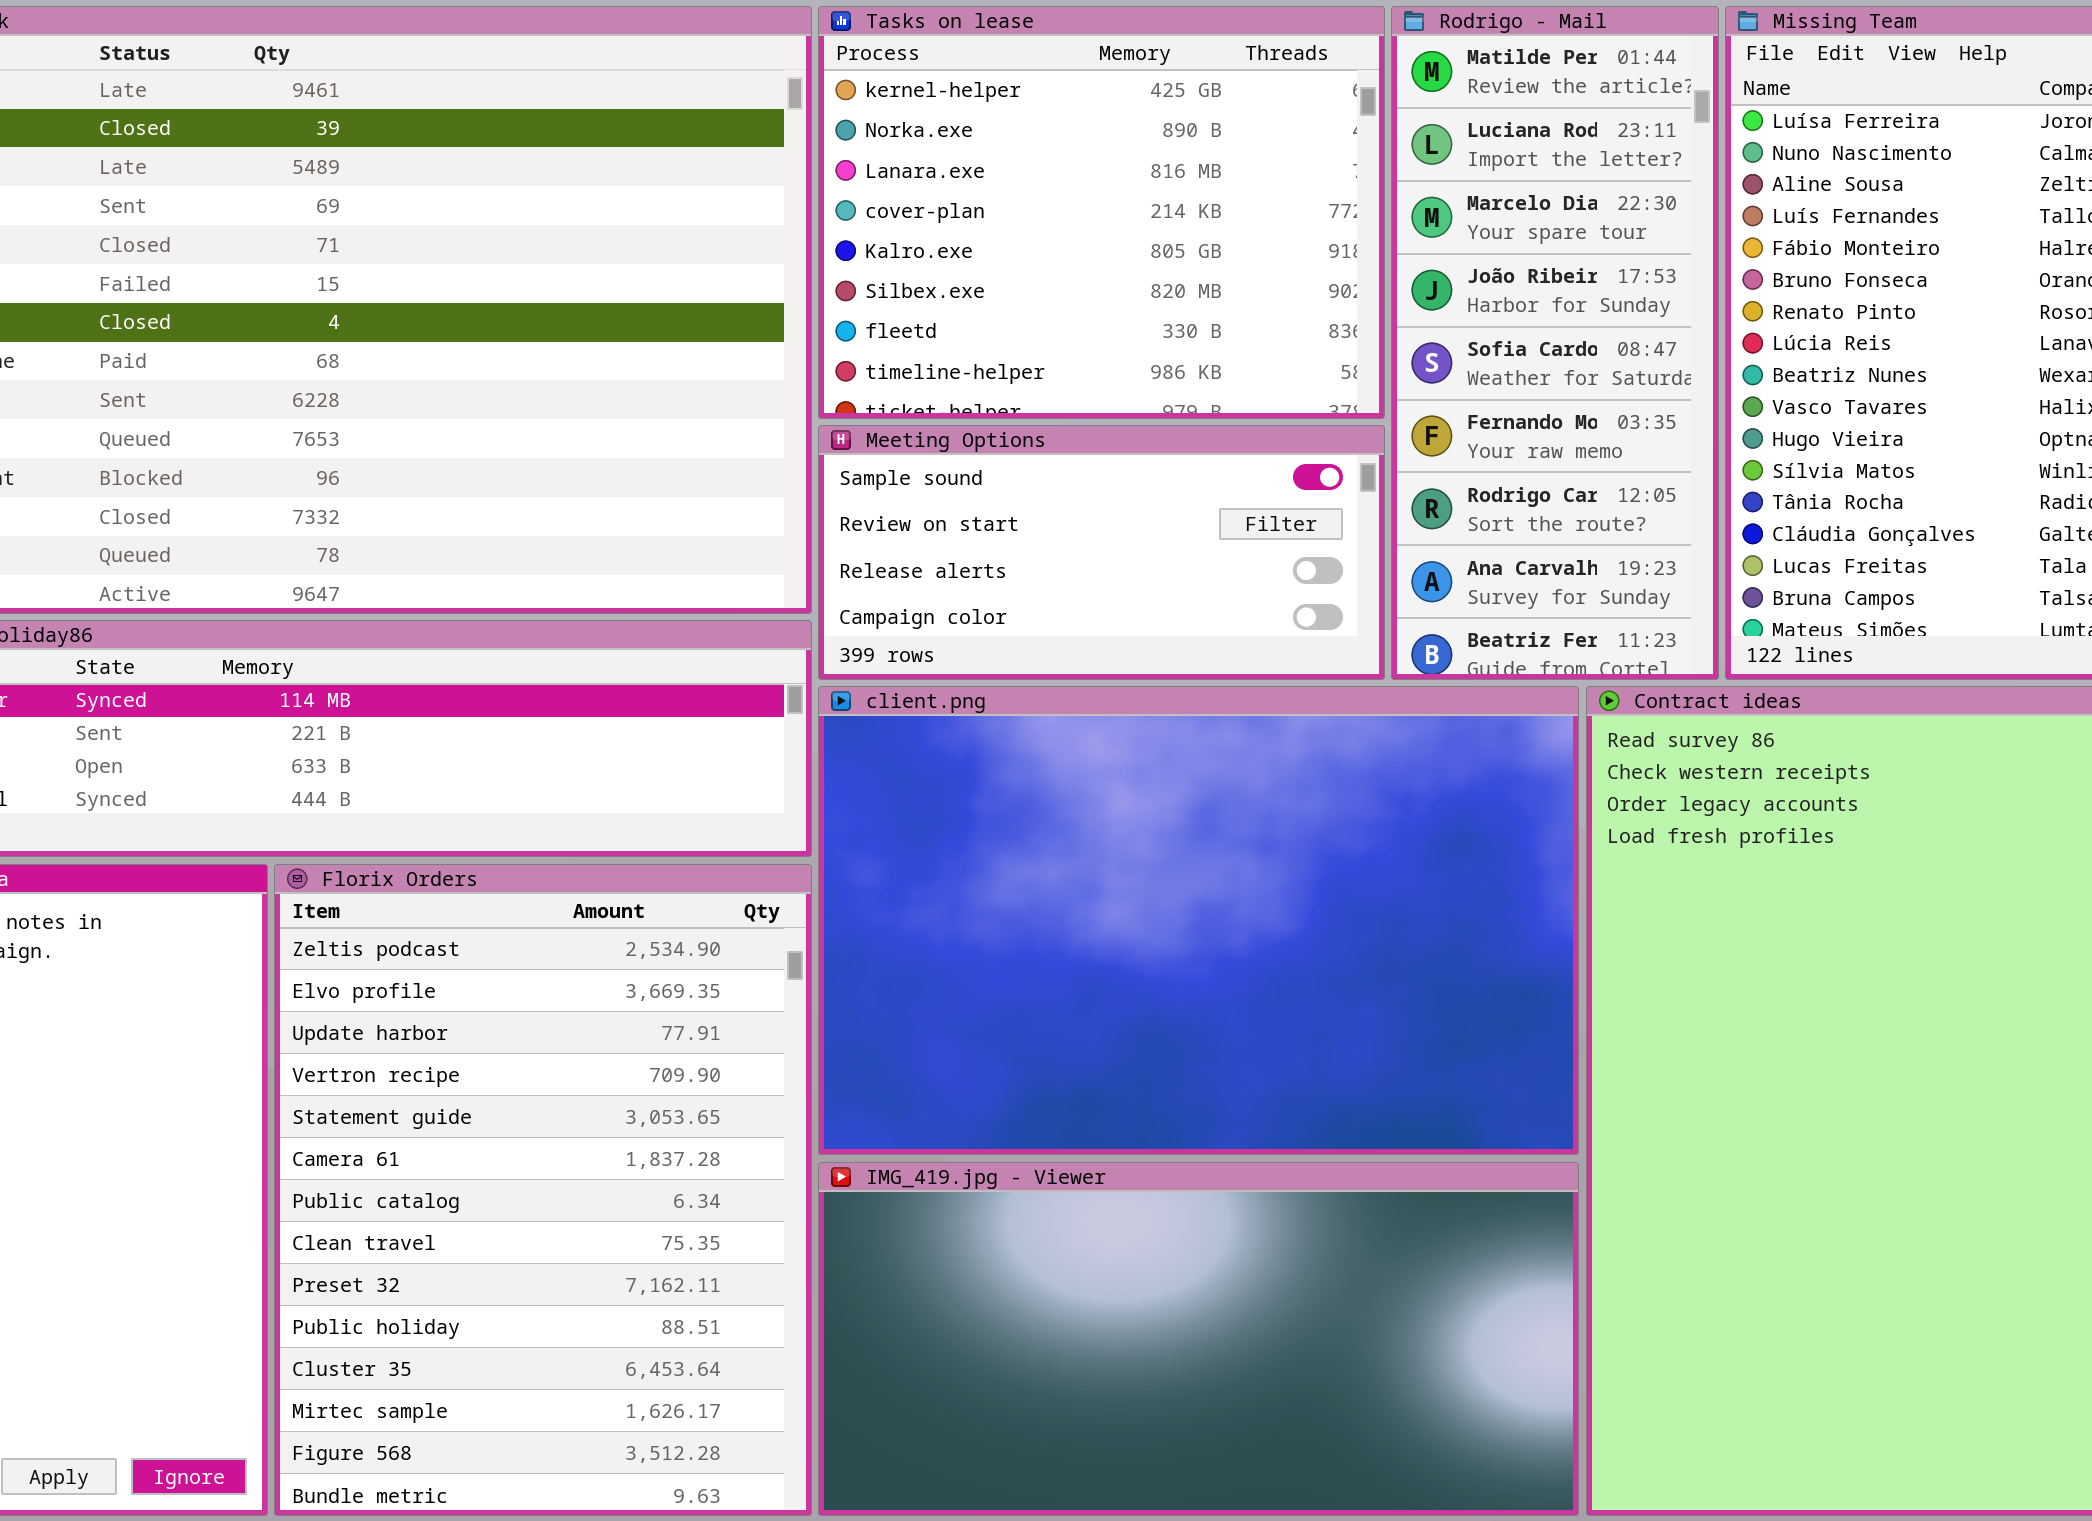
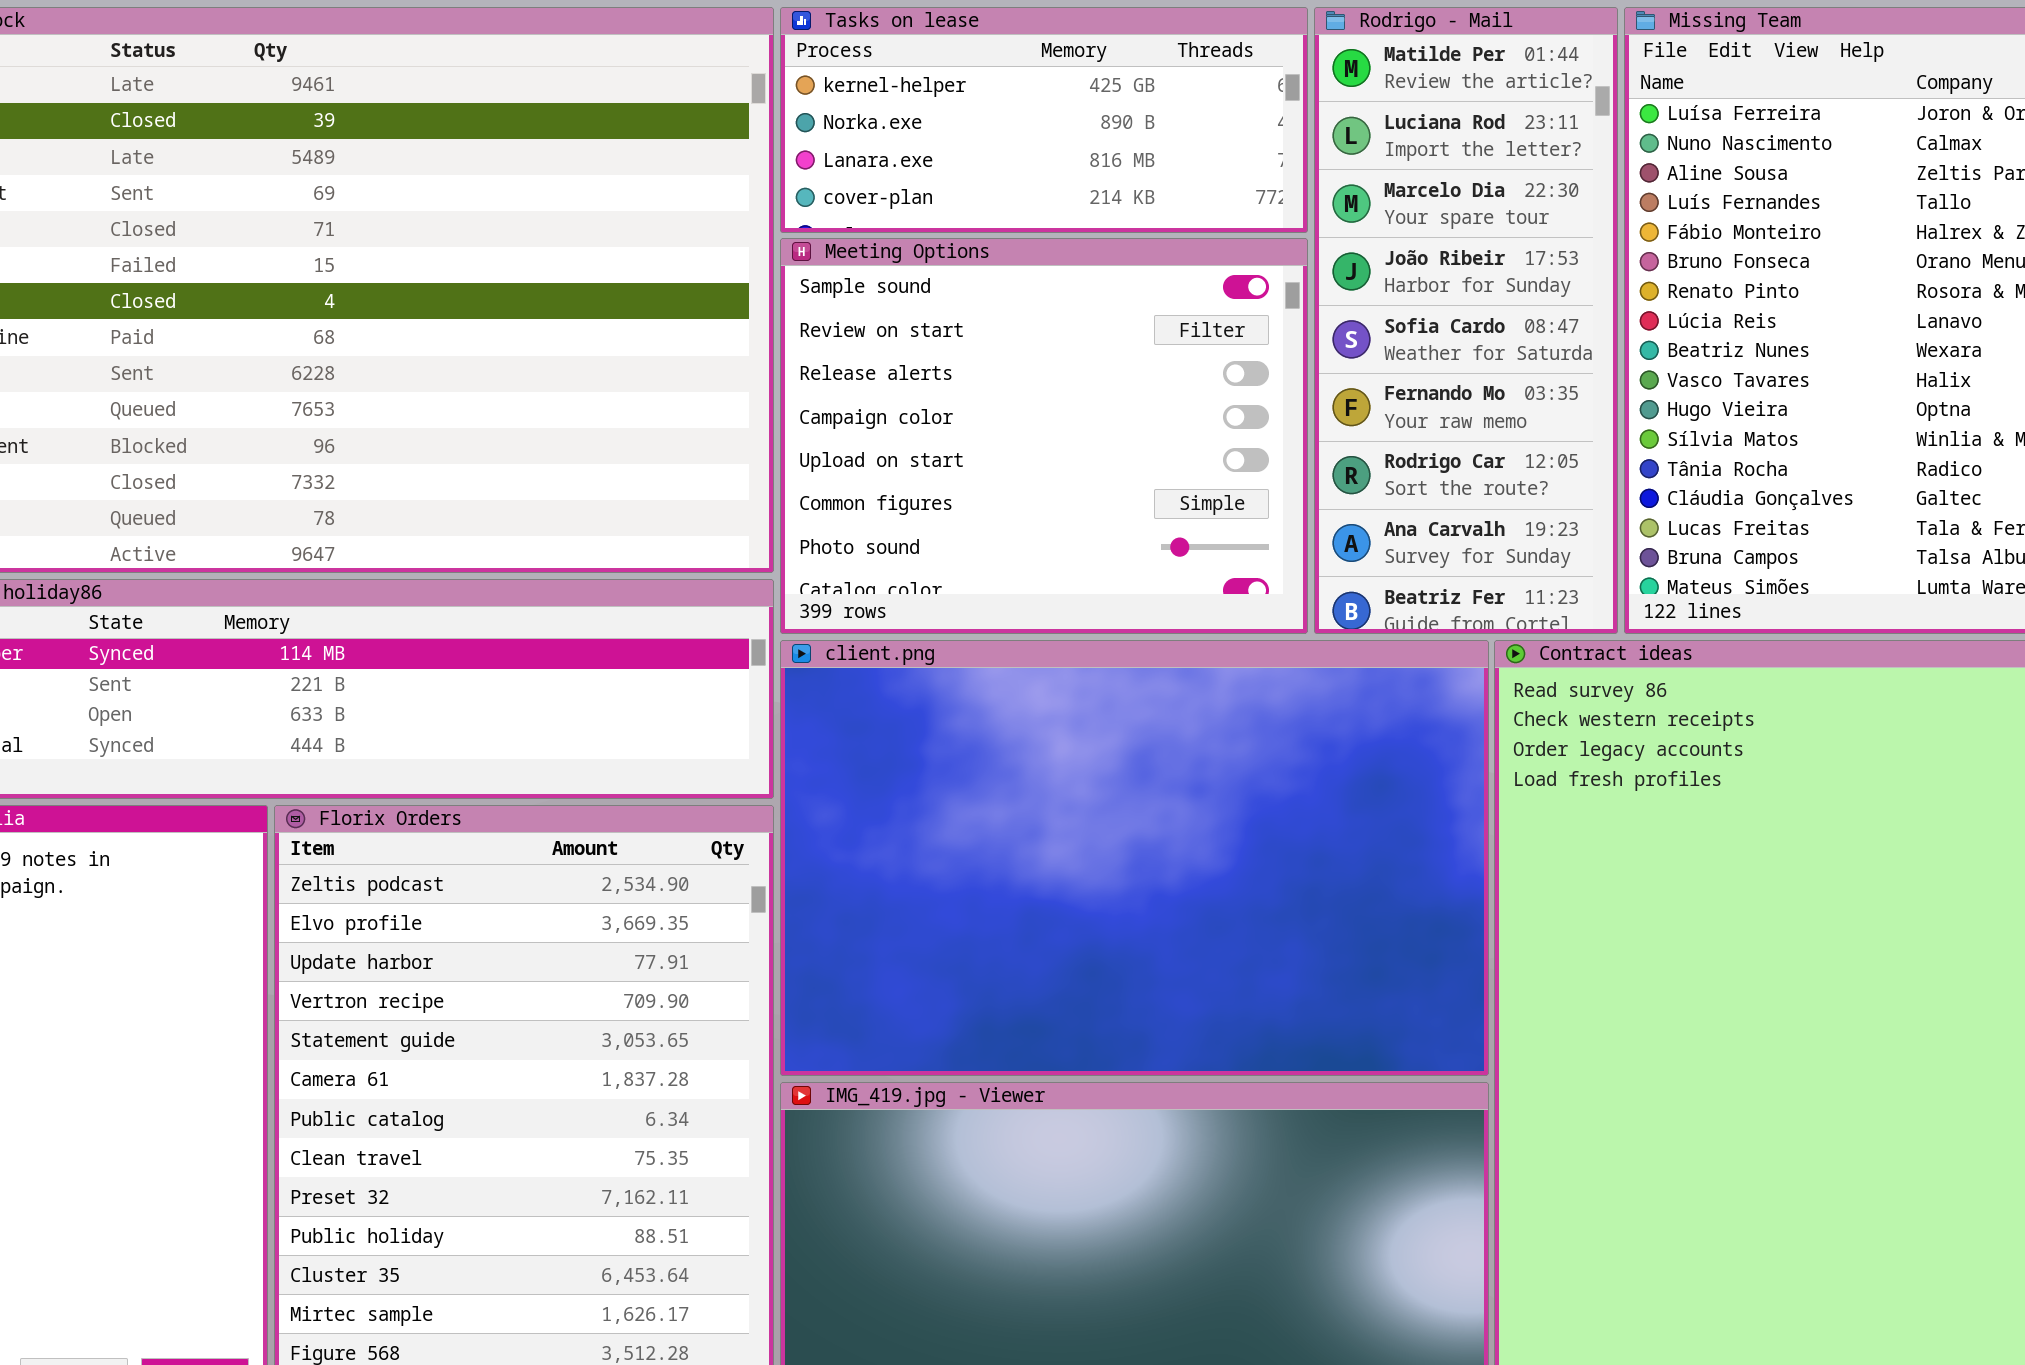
Tasks on lease: [818,6,1385,419] -> [780,7,1308,233], resized
Meeting Options: [818,425,1385,680] -> [780,238,1308,634], resized

